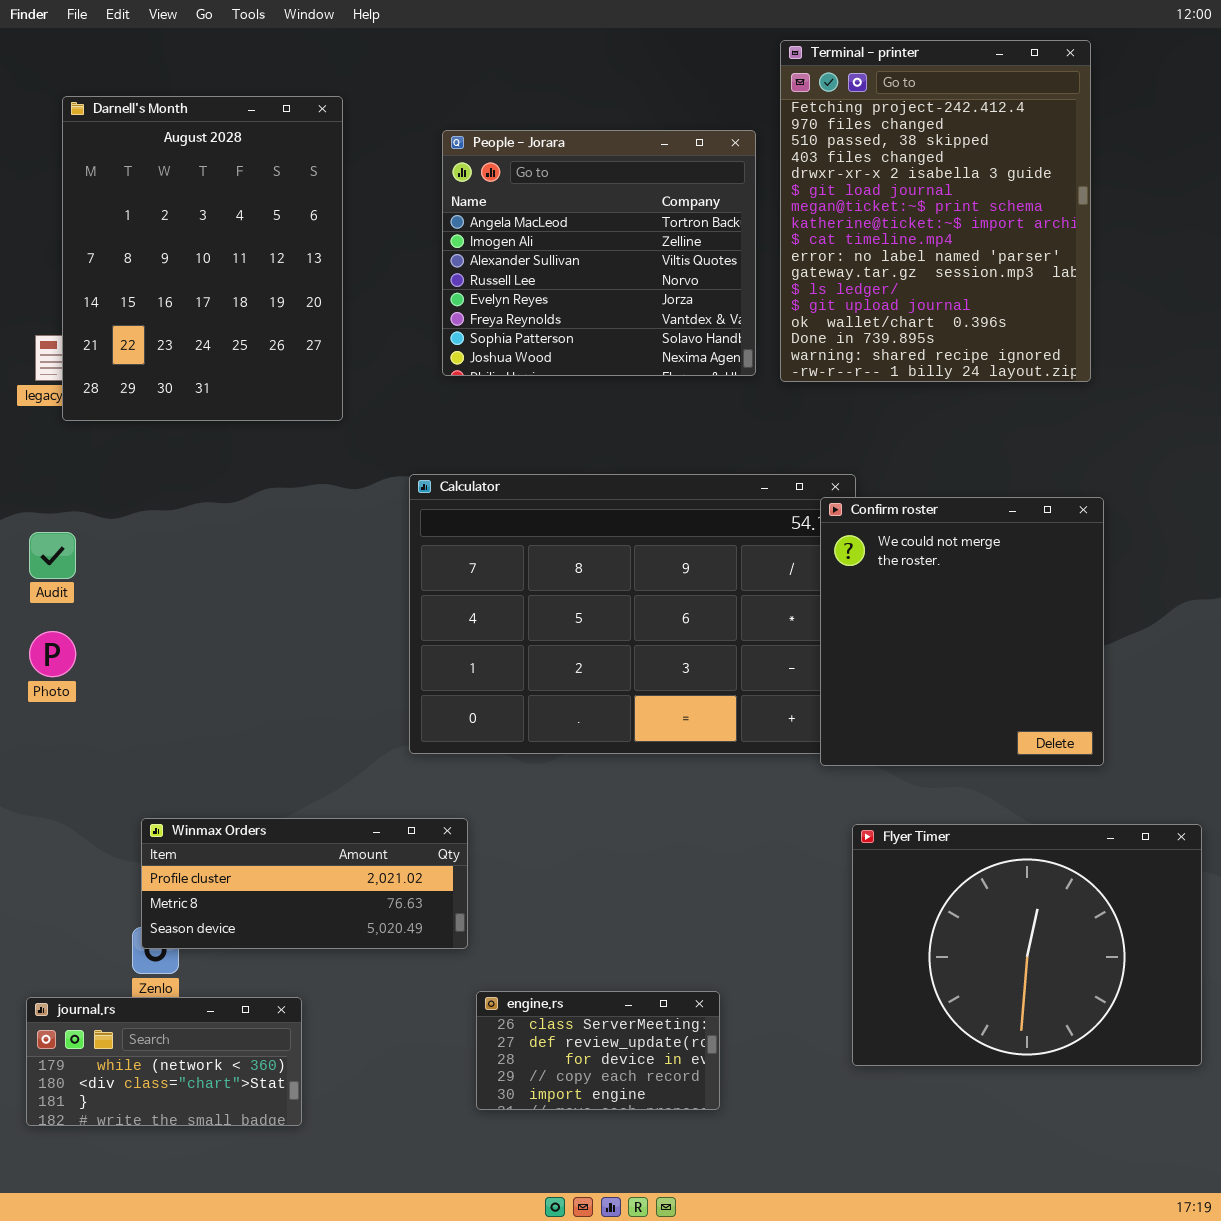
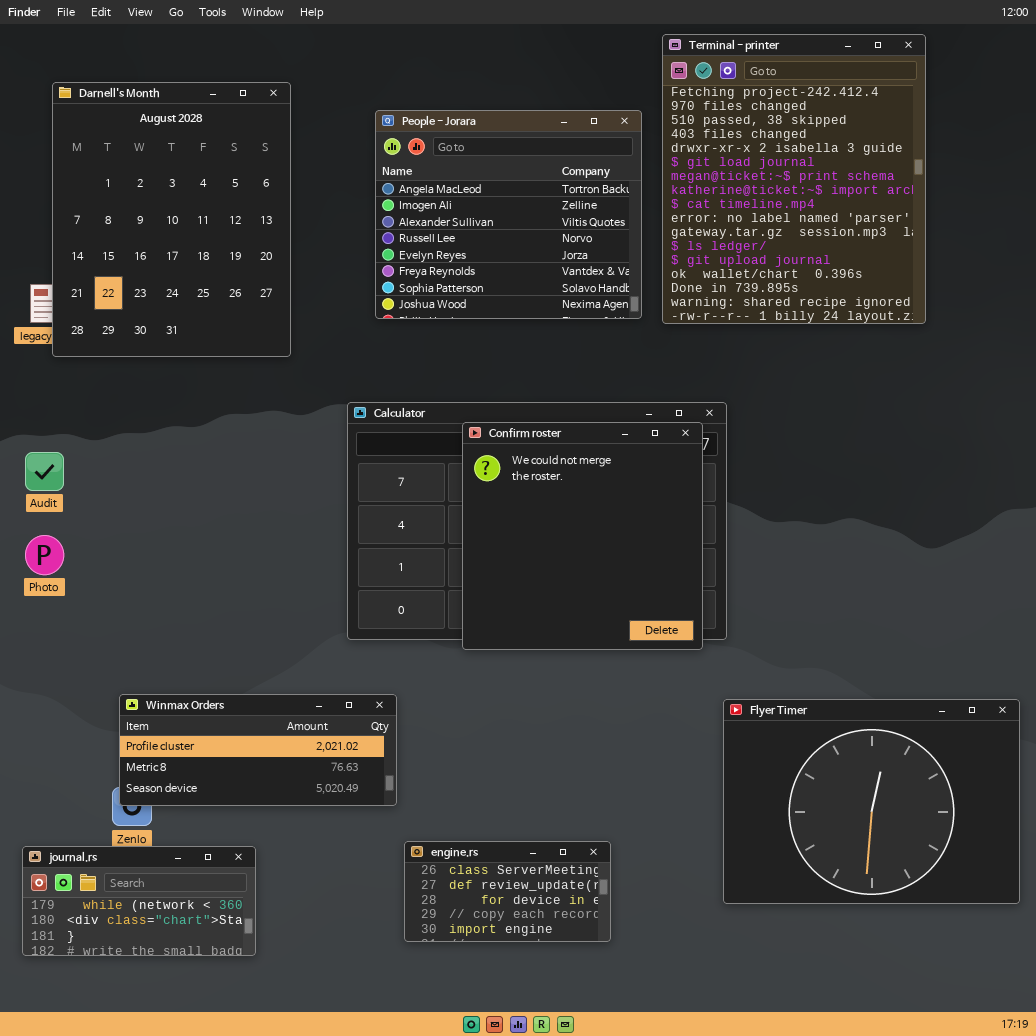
Confirm roster: [820,497,1104,766] -> [462,422,703,650], moved

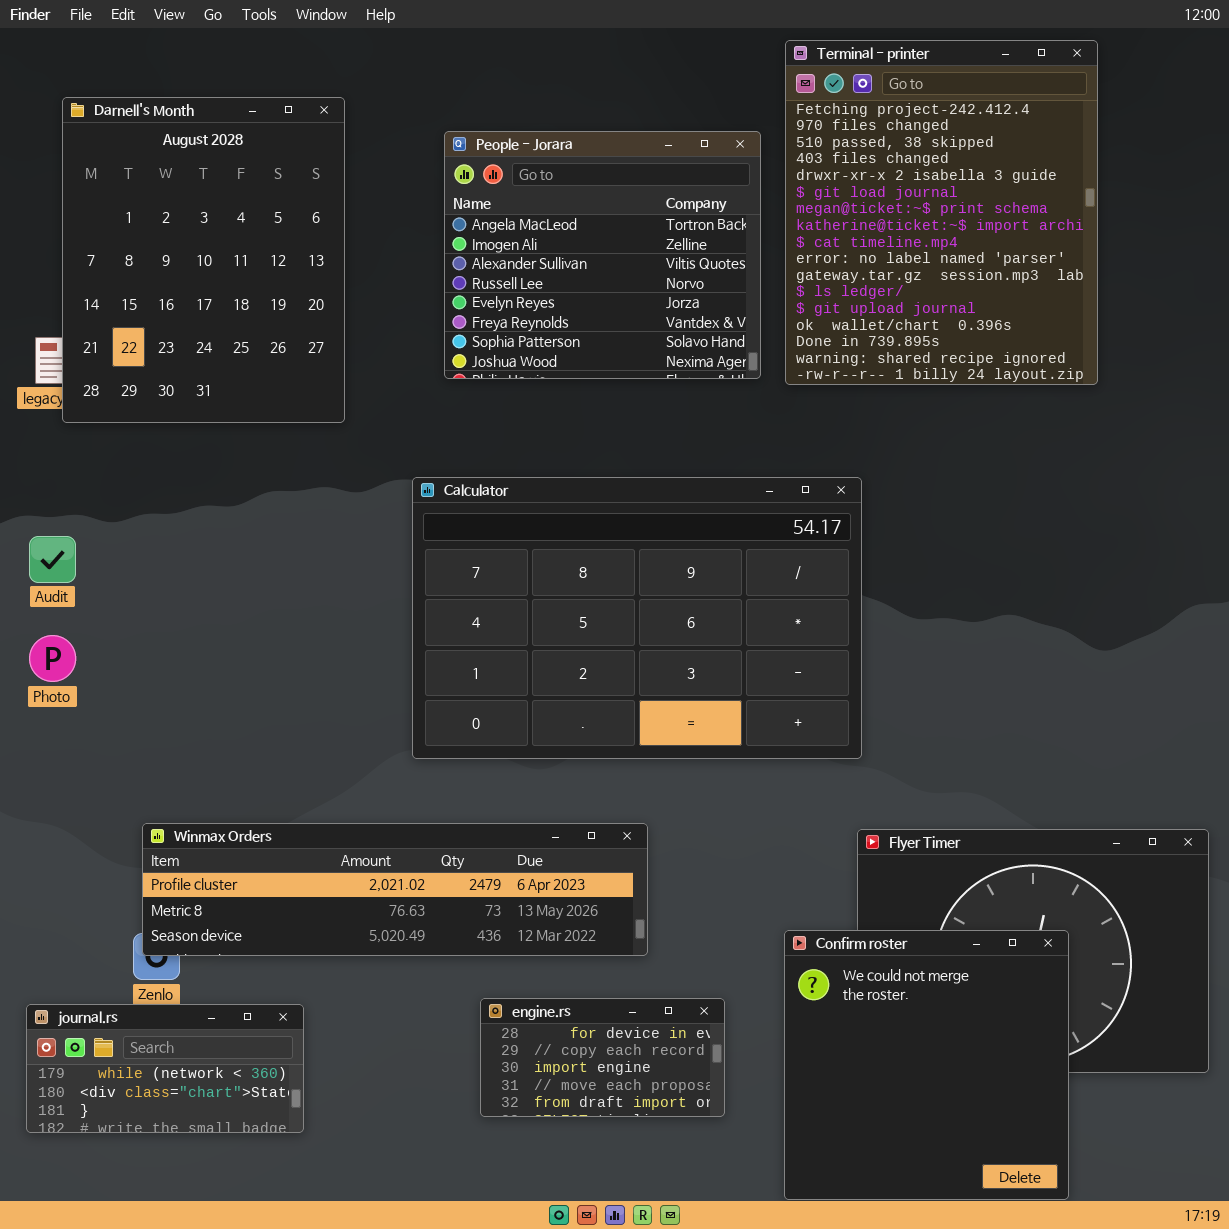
Confirm roster: [462,422,703,650] -> [784,930,1069,1200], moved
Winmax Orders: [119,694,397,806] -> [142,823,648,956], resized
engine.rs: [404,841,611,942] -> [480,998,725,1117], scrolled down 2 rows

